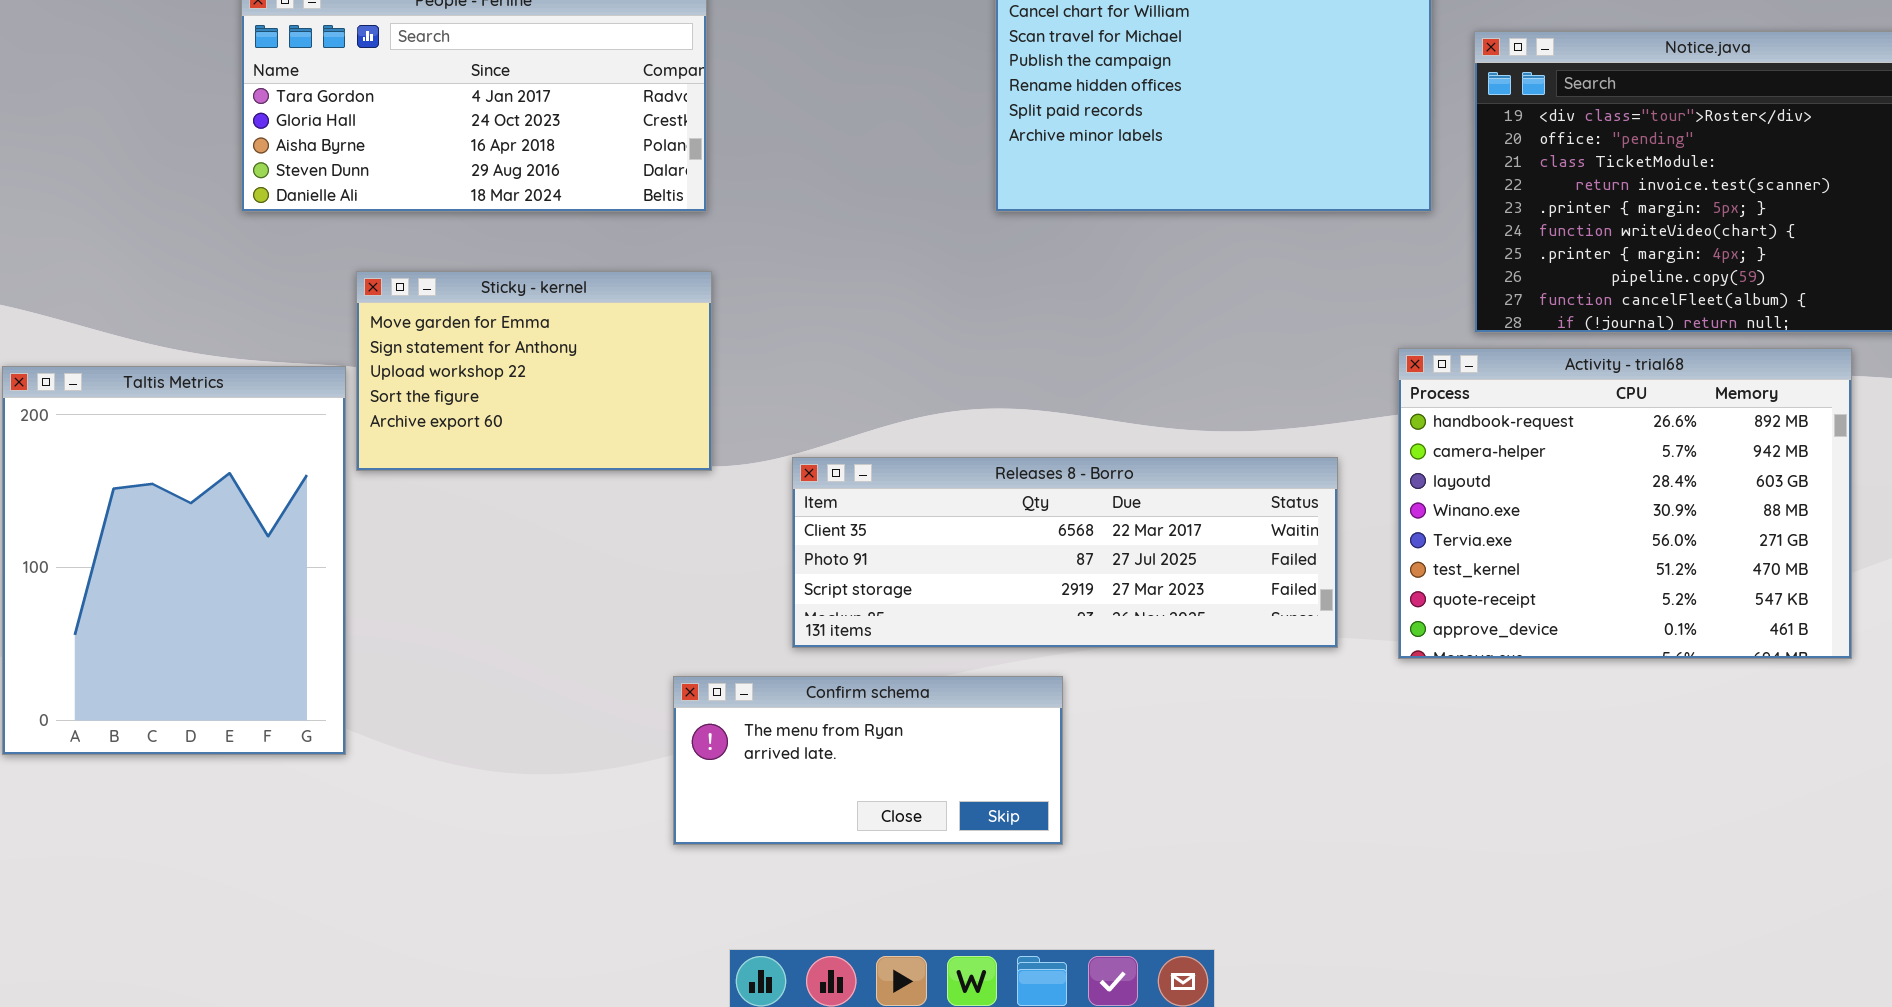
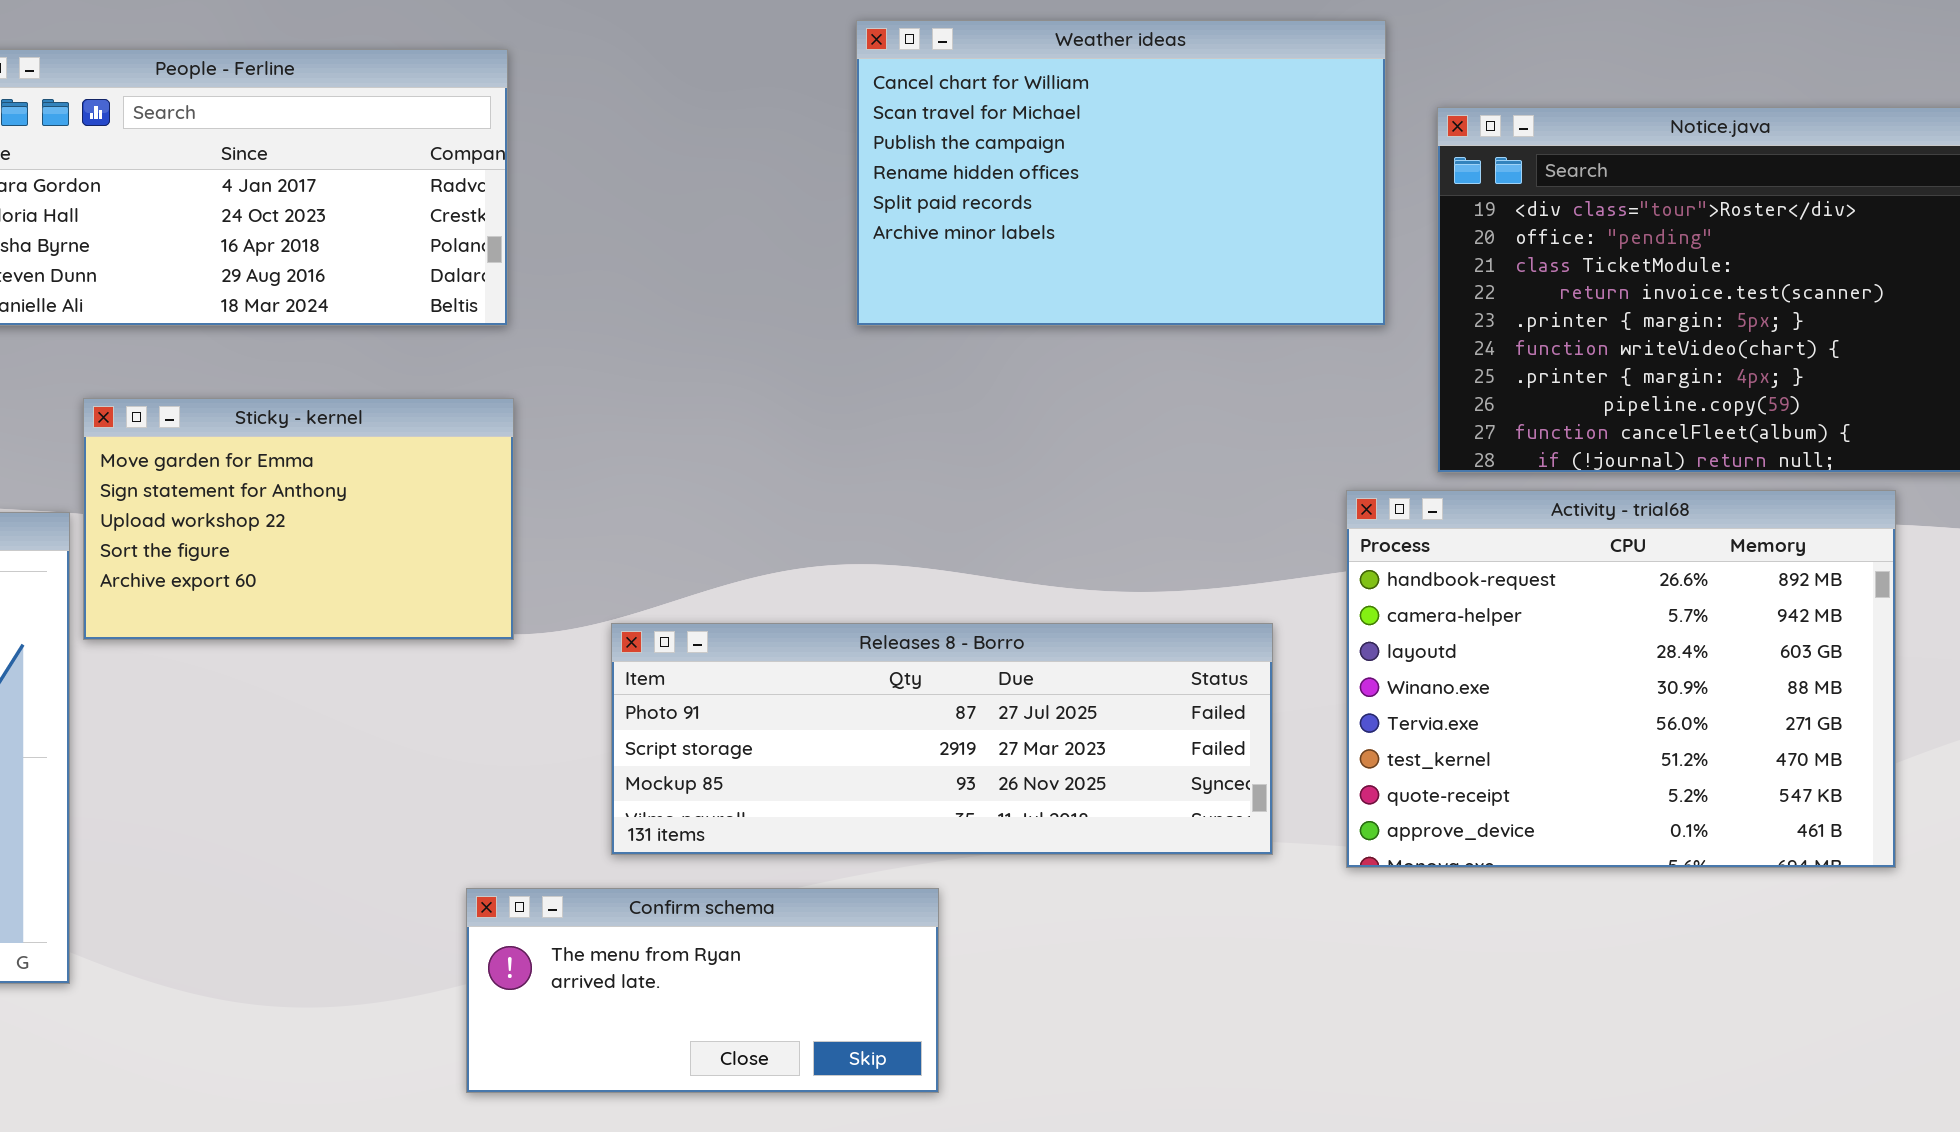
Releases 8 - Borro: [792,457,1338,648] -> [611,623,1273,855], scrolled down 1 row

